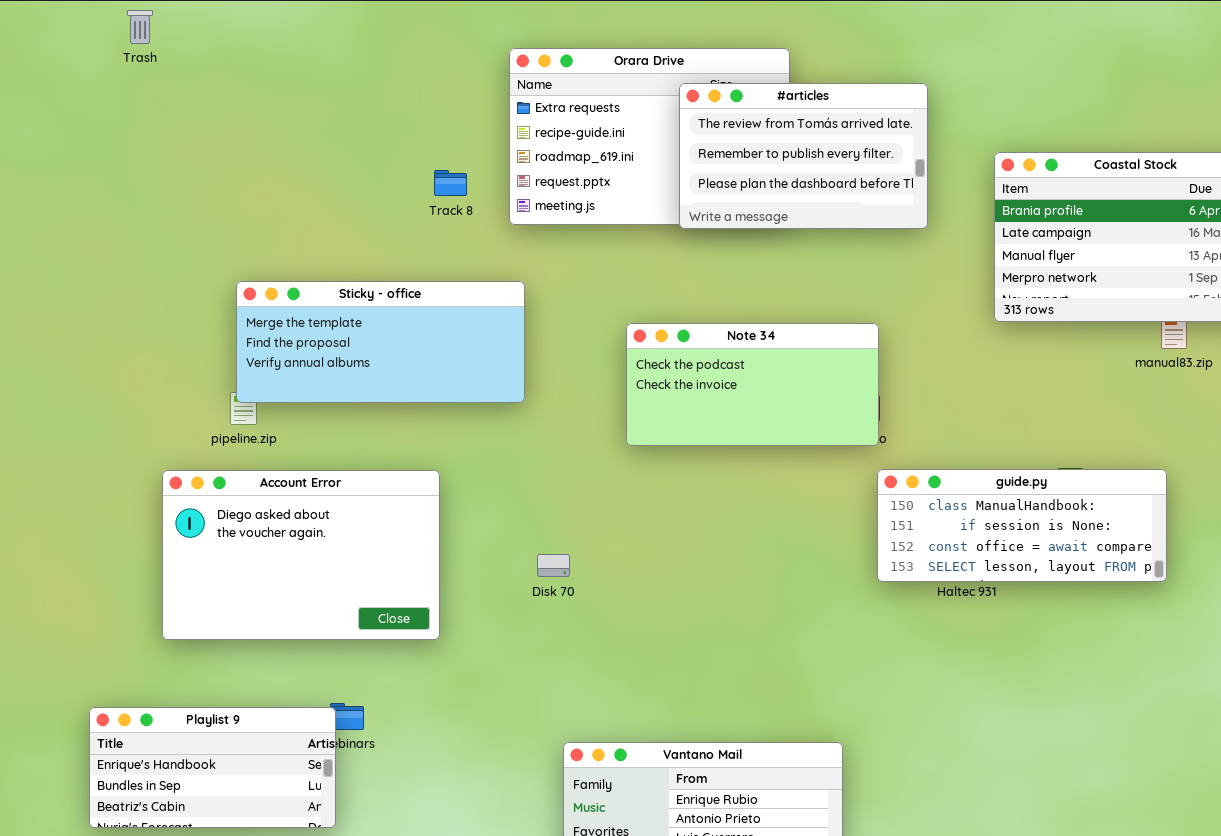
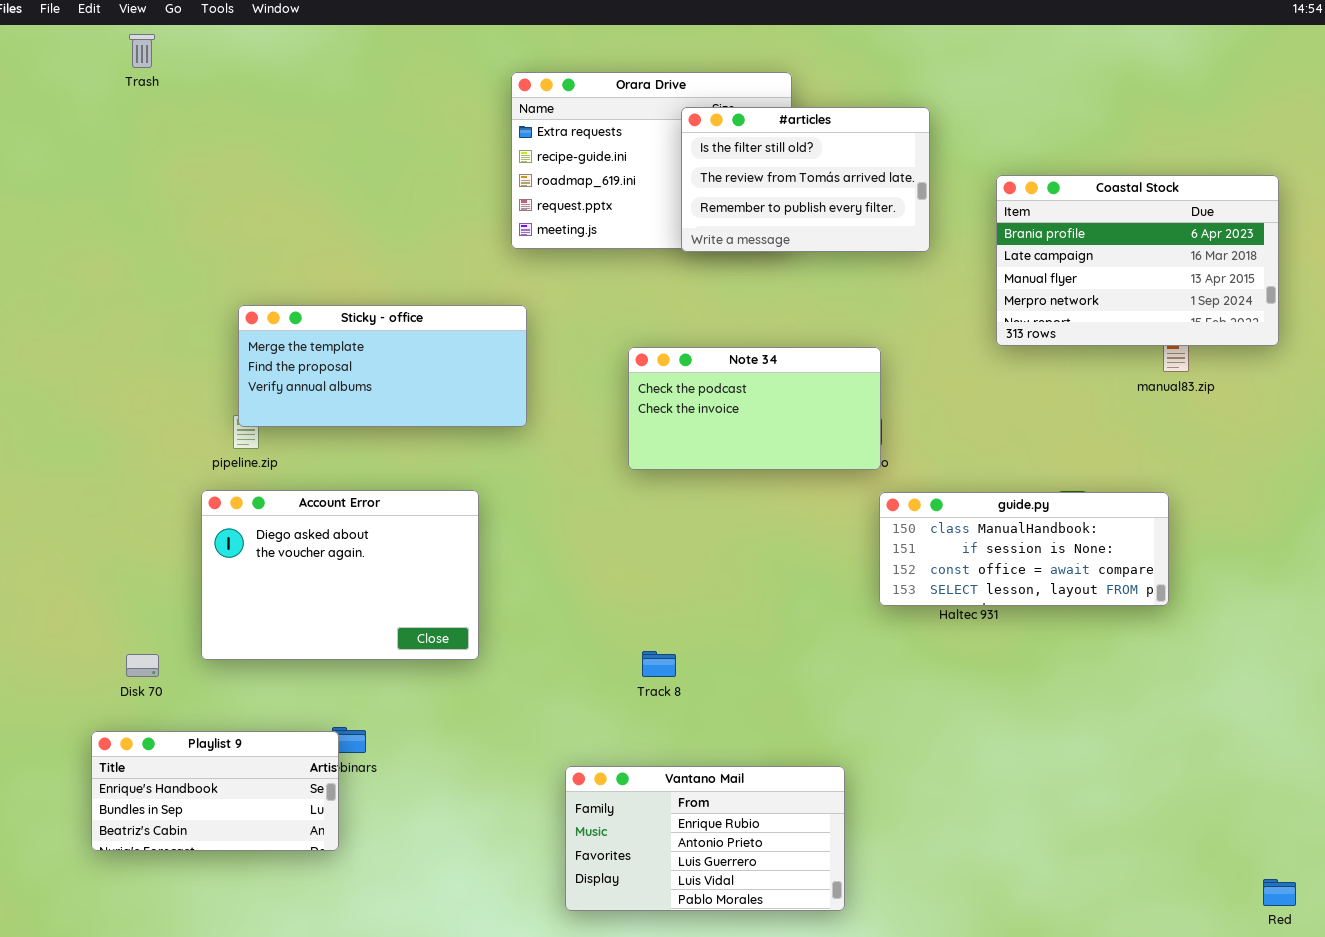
#articles: [679,83,928,229] -> [681,107,930,252], scrolled up 1 row
Track 8: [434,170,467,196] -> [642,651,676,677], moved
Account Error: [162,470,440,640] -> [201,490,479,660], moved
Disk 70: [537,554,570,577] -> [126,654,159,677], moved

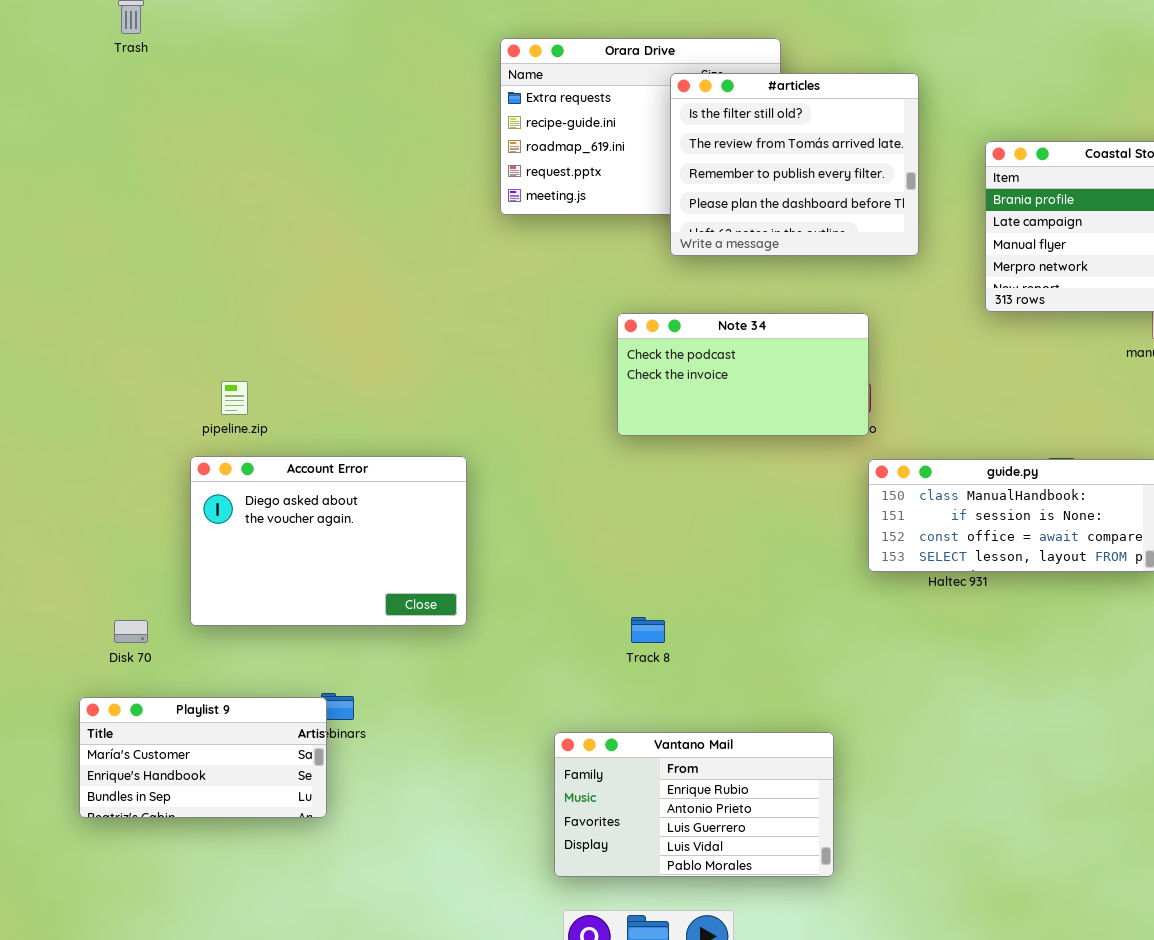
#articles: [681,107,930,252] -> [670,73,919,256], resized
Sticky - office: [238,305,527,427] -> none, closed
Playlist 9: [91,731,339,851] -> [79,697,327,818], scrolled up 1 row

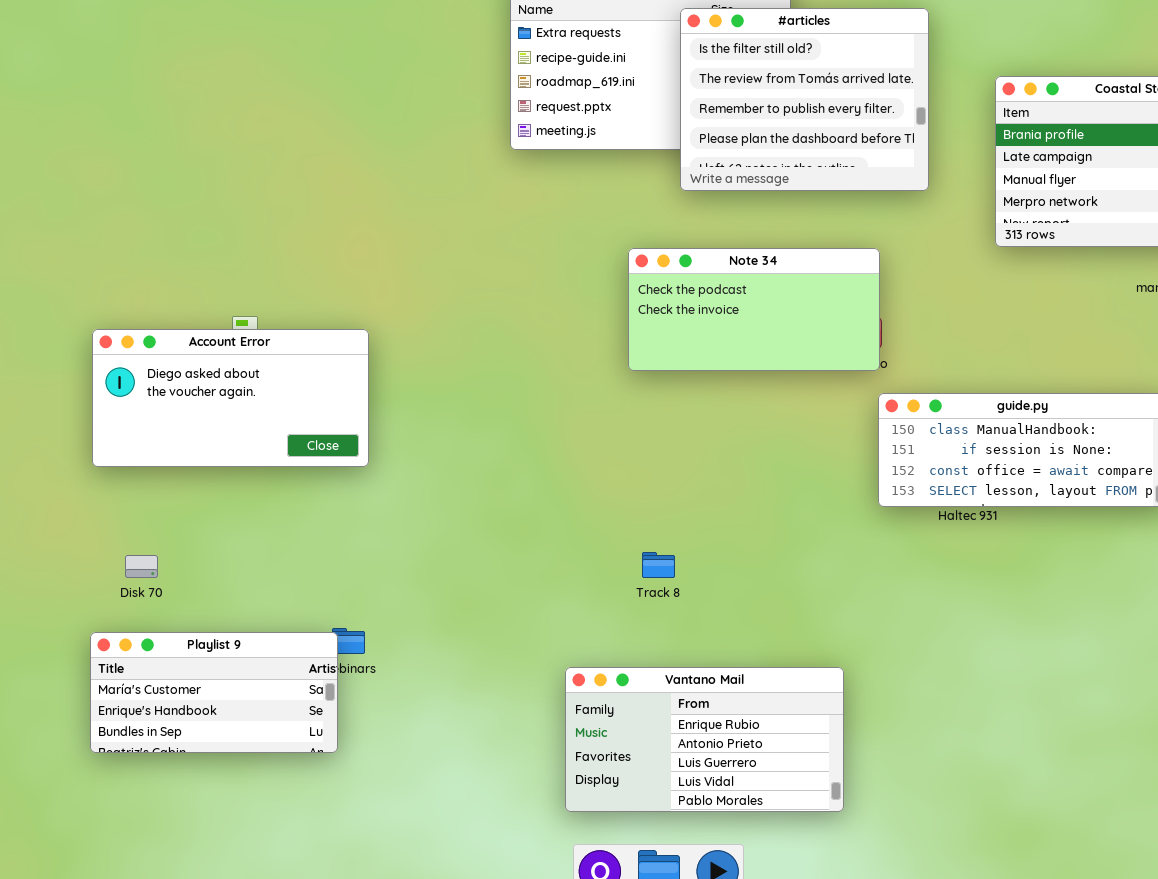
Account Error: [190,456,467,626] -> [92,329,369,467], moved, resized

